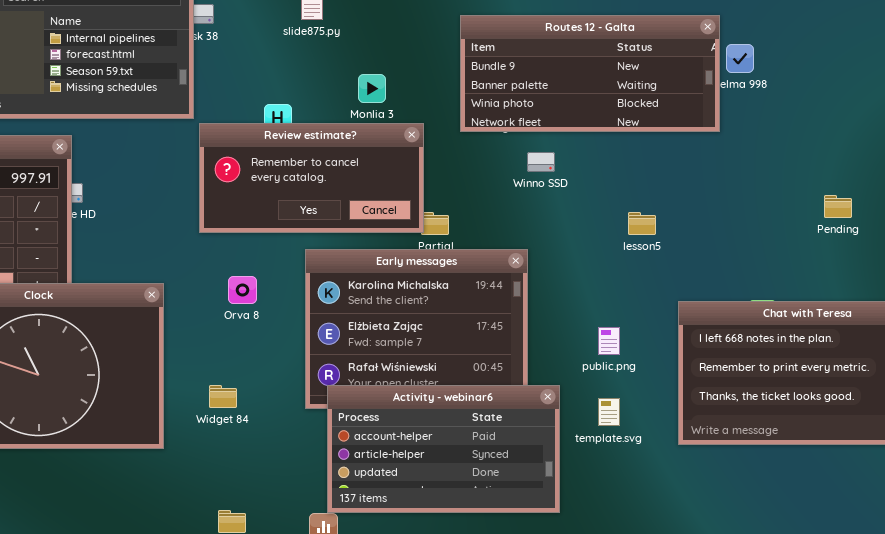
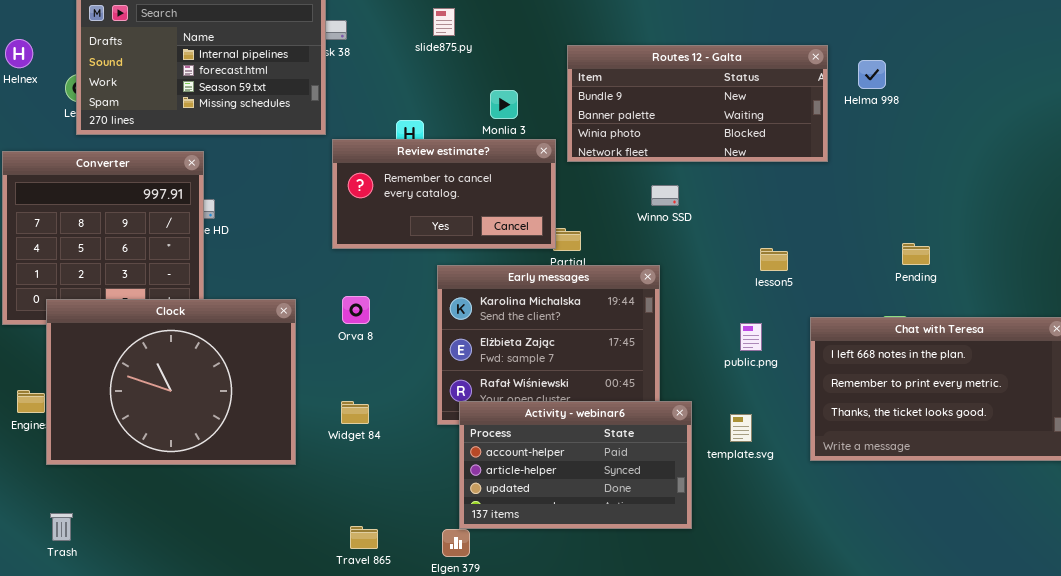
Routes 12 - Galta: [460,15,720,132] -> [567,45,828,162], moved
Winno SSD: [527,152,555,172] -> [651,185,679,206], moved
Pending: [824,195,852,218] -> [902,243,930,265], moved
lesson5: [628,212,656,235] -> [760,248,788,271], moved
Orva 8: [228,276,257,304] -> [342,296,370,324], moved
public.png: [598,327,620,355] -> [740,323,762,351], moved

